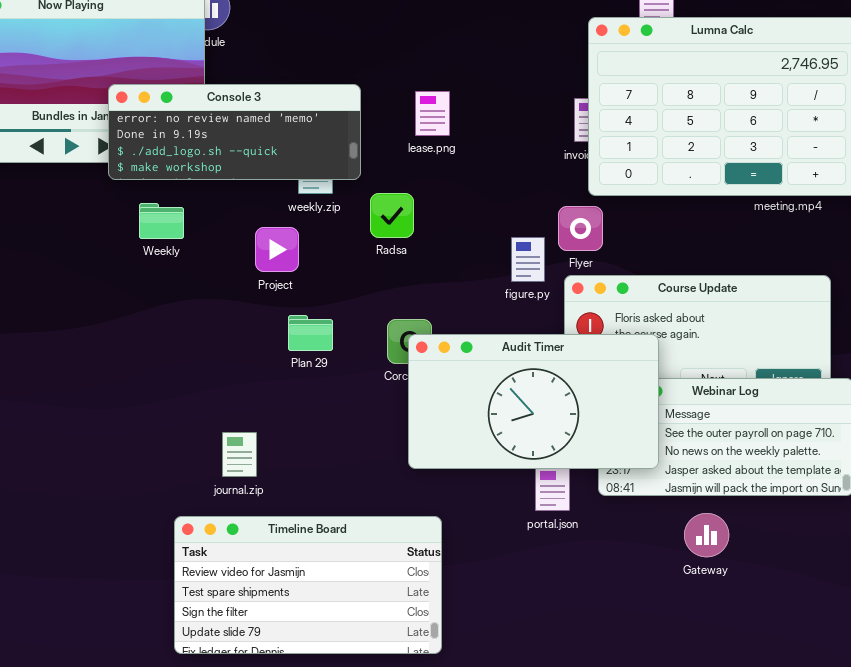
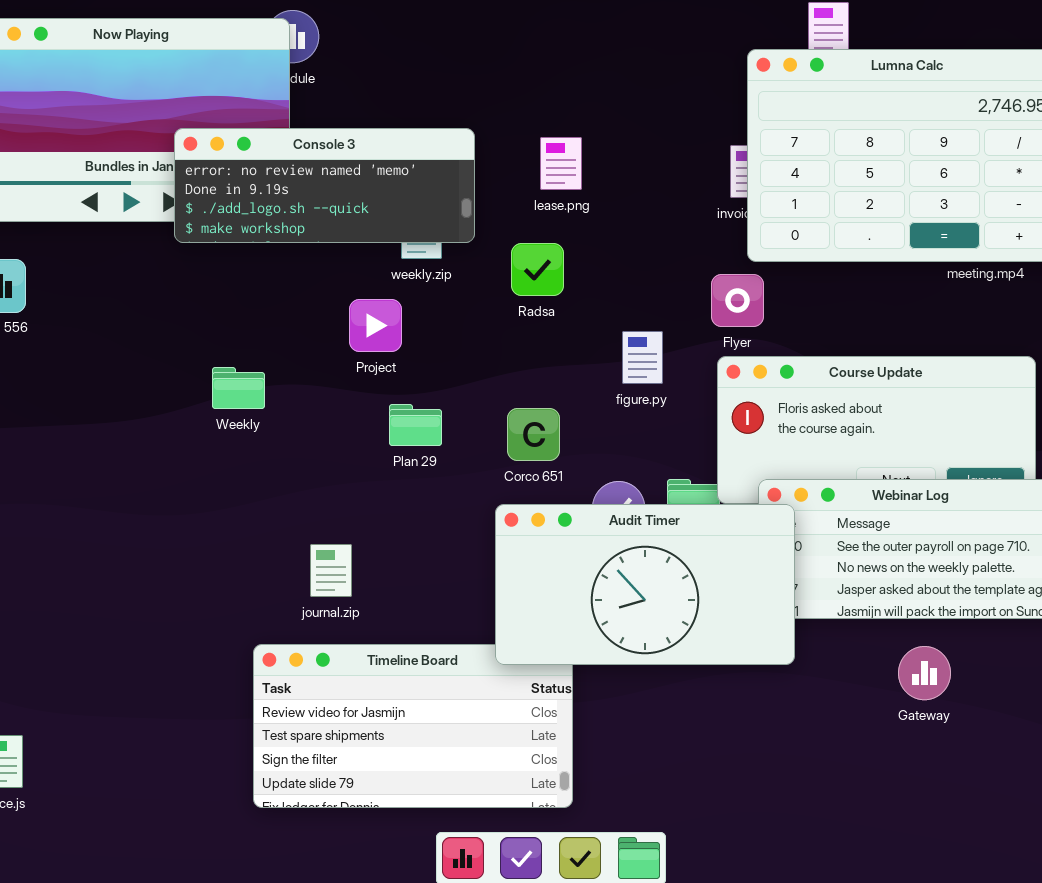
Radsa: [370,193,414,238] -> [511,243,564,296], moved
Weekly: [139,203,184,239] -> [212,367,265,409], moved
figure.py: [511,237,545,282] -> [622,331,663,384], moved
Audit Timer: [408,334,659,469] -> [495,504,795,665], moved
Gateway: [684,513,729,557] -> [898,646,951,700], moved

